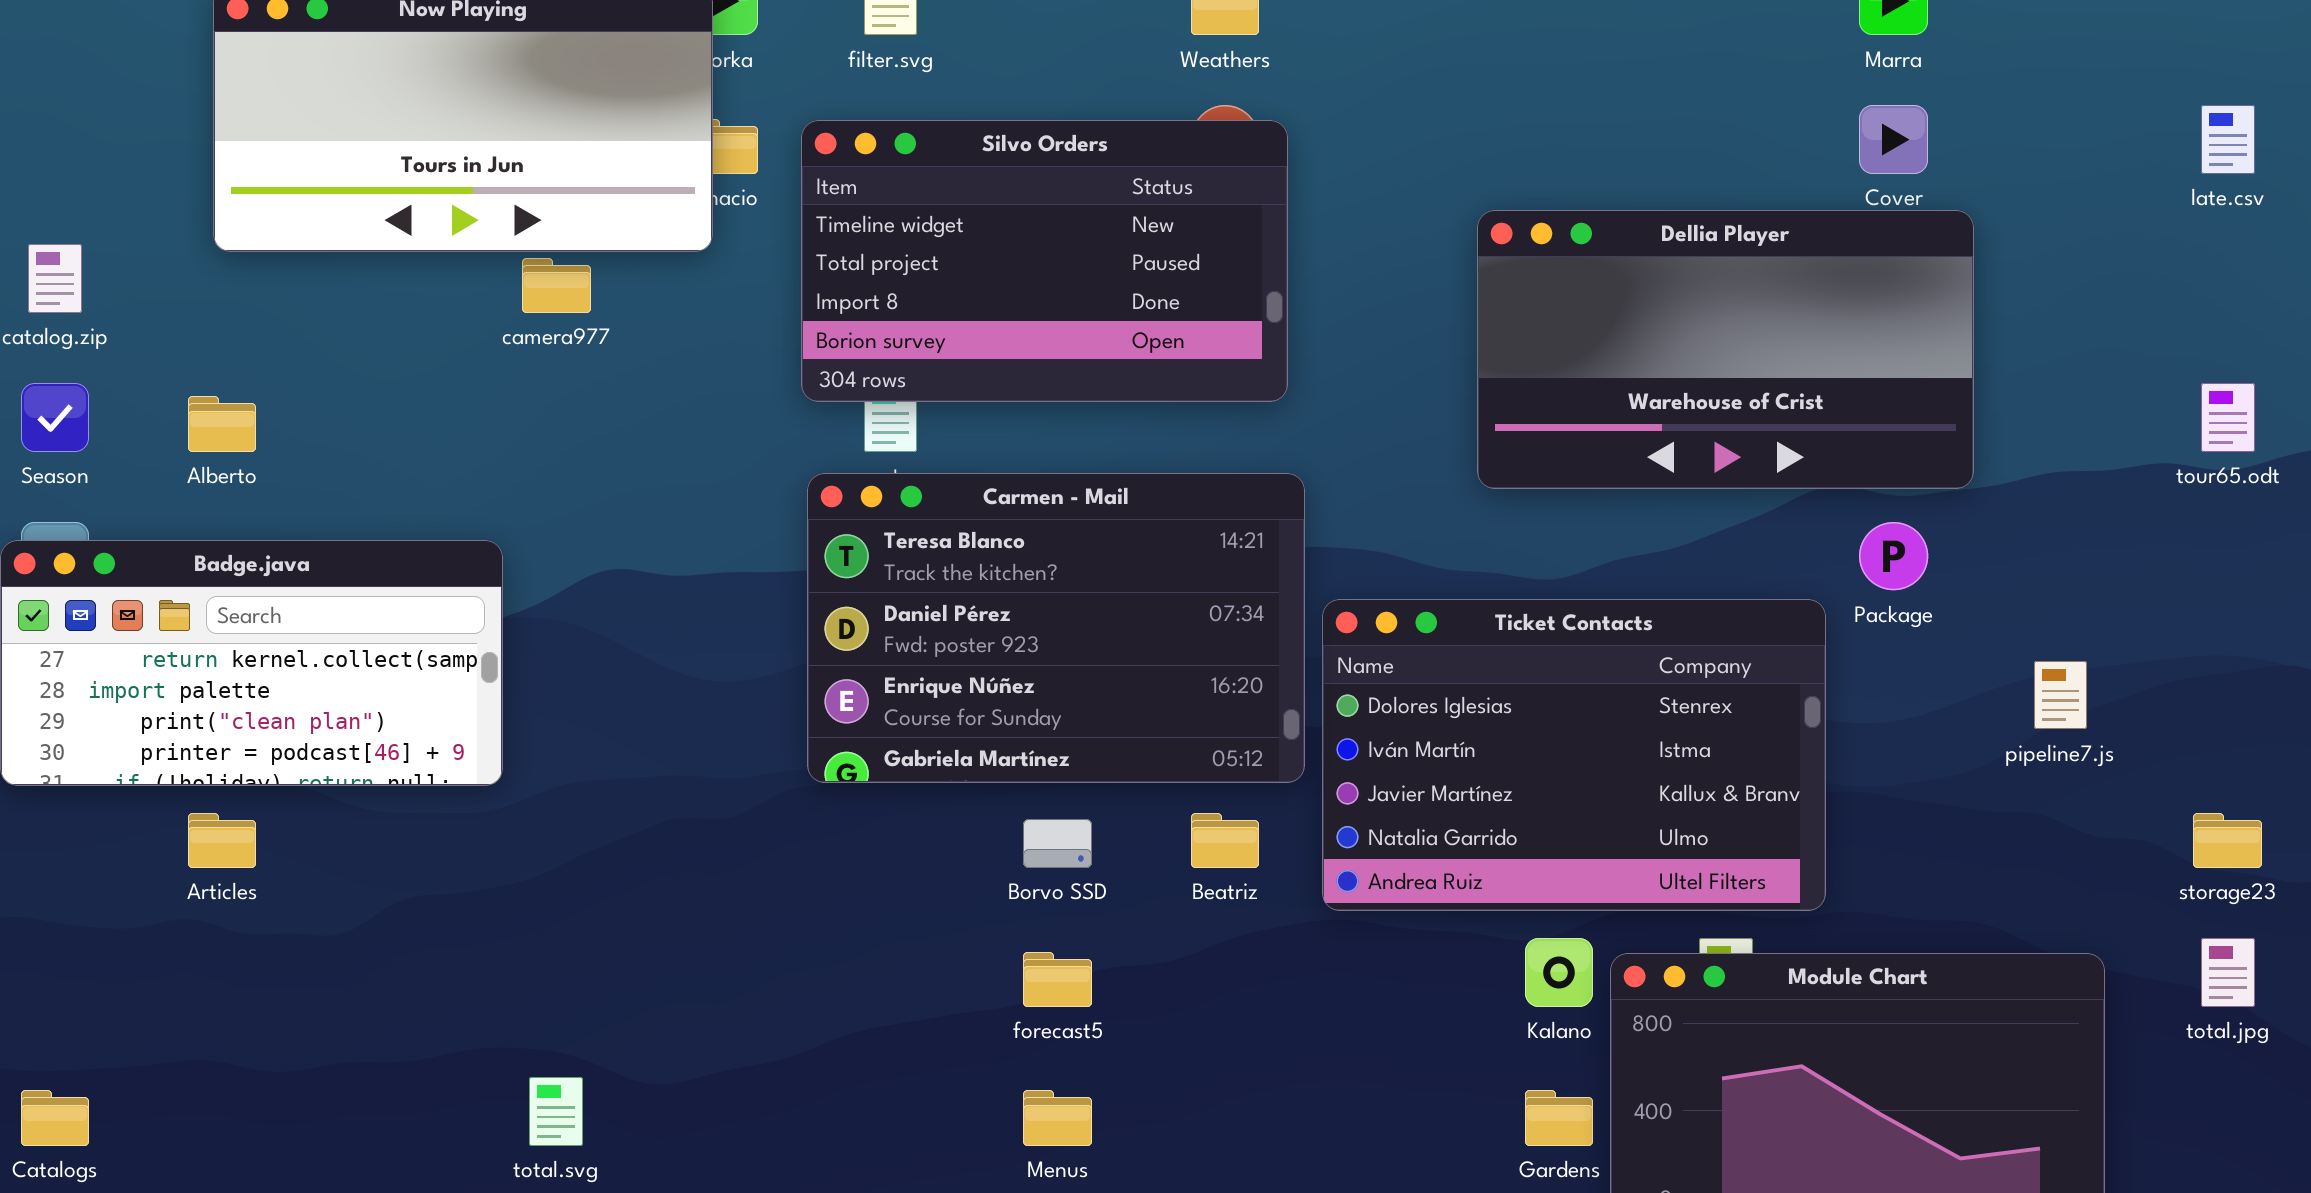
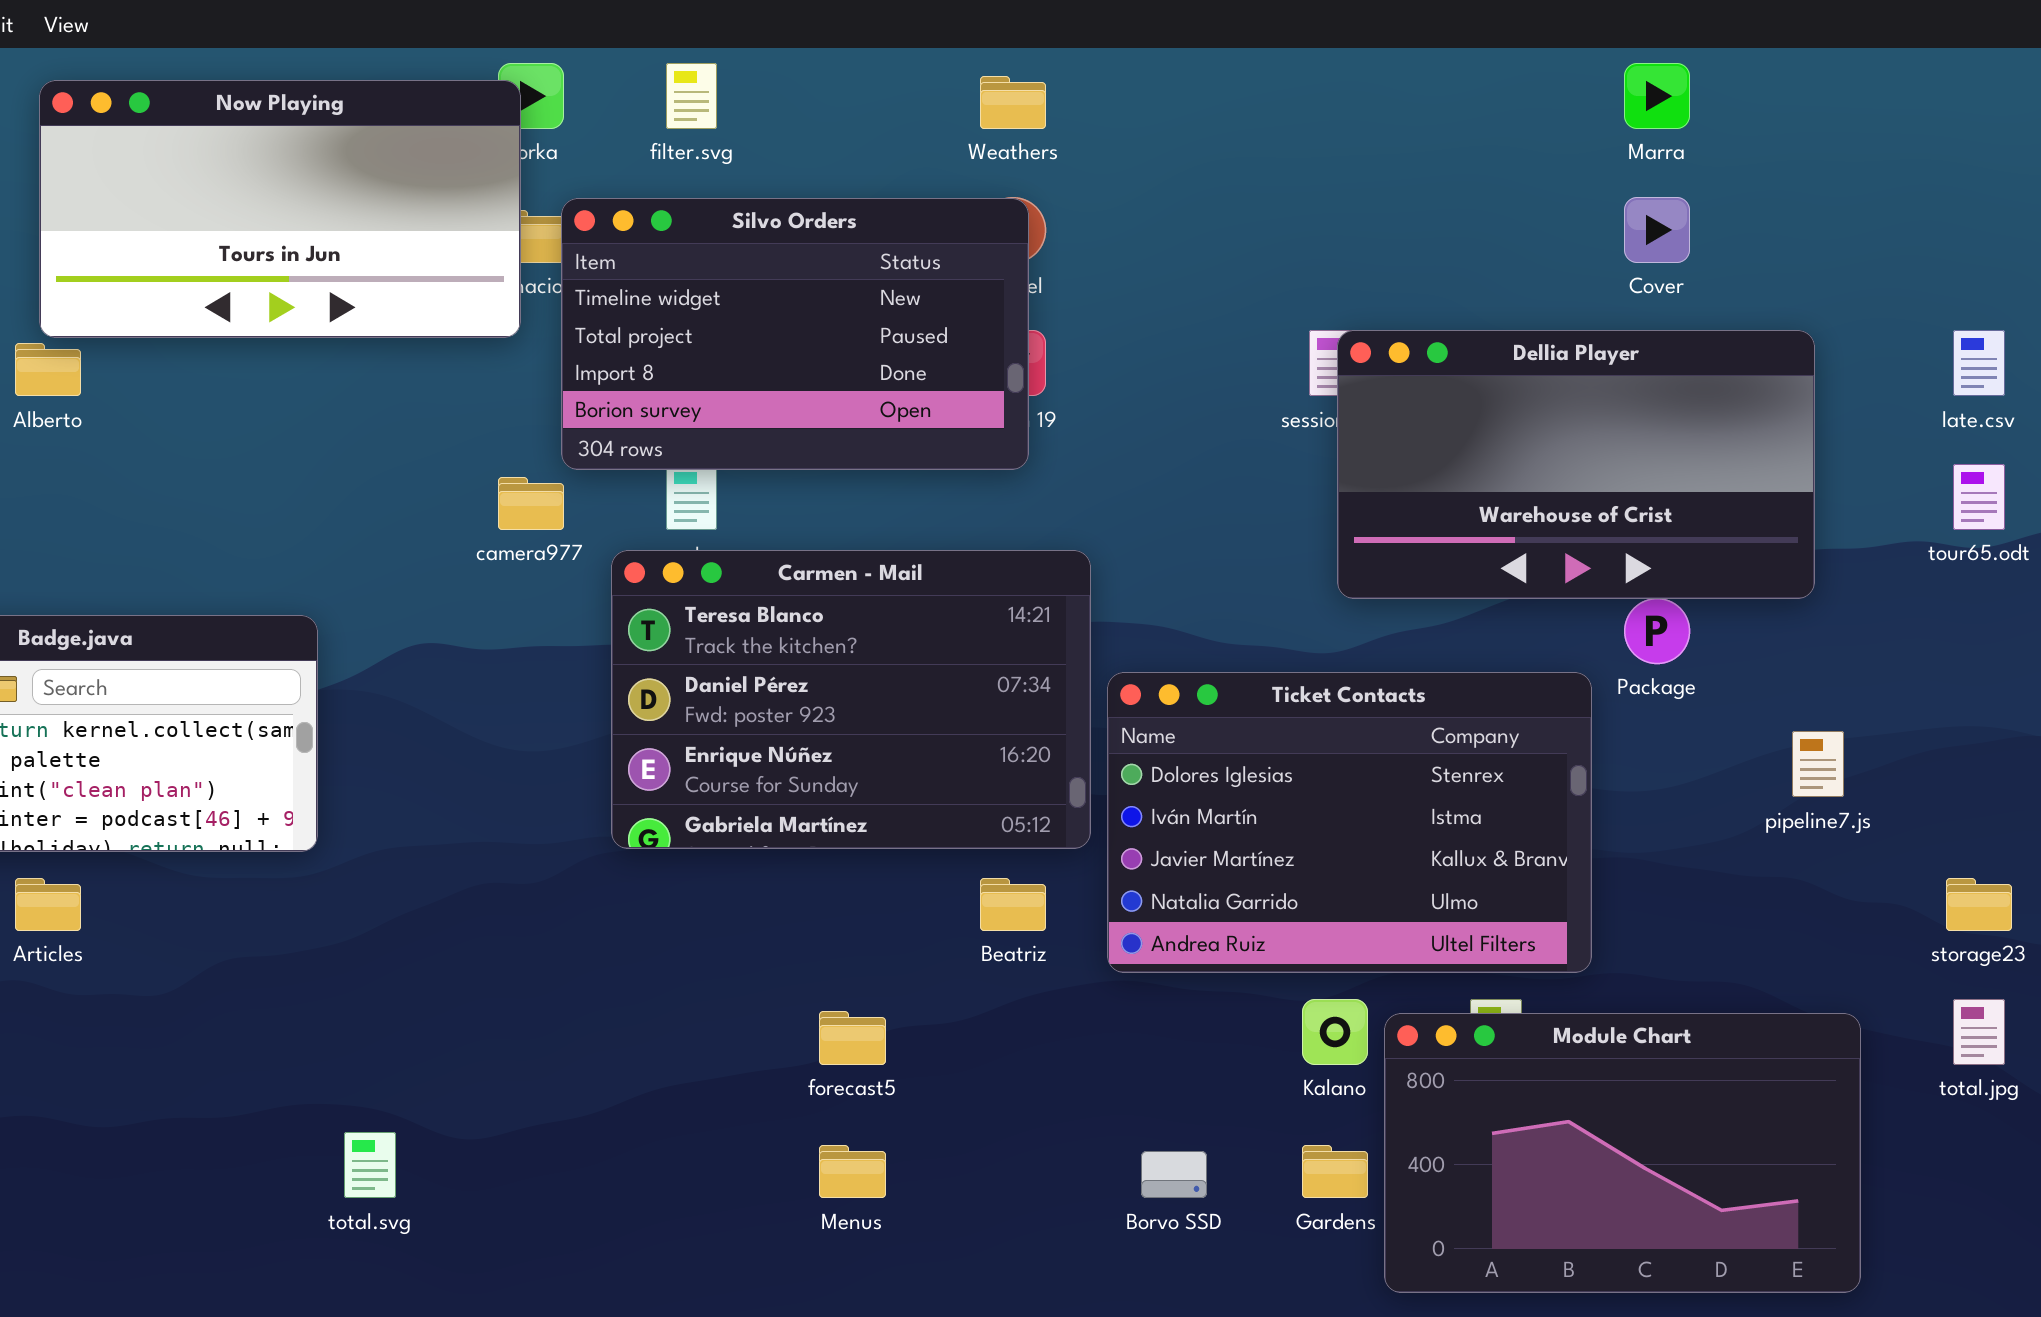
late.csv: [2201,105,2255,174] -> [1953,330,2005,396], moved
Silvo Orders: [801,120,1288,402] -> [561,198,1029,470], moved
Dellia Player: [1477,210,1974,489] -> [1337,330,1815,599], moved
camera977: [522,258,591,313] -> [498,477,564,530], moved
Alberto: [188,396,256,452] -> [15,343,81,396], moved
Borvo SSD: [1023,819,1092,868] -> [1141,1151,1207,1198], moved

